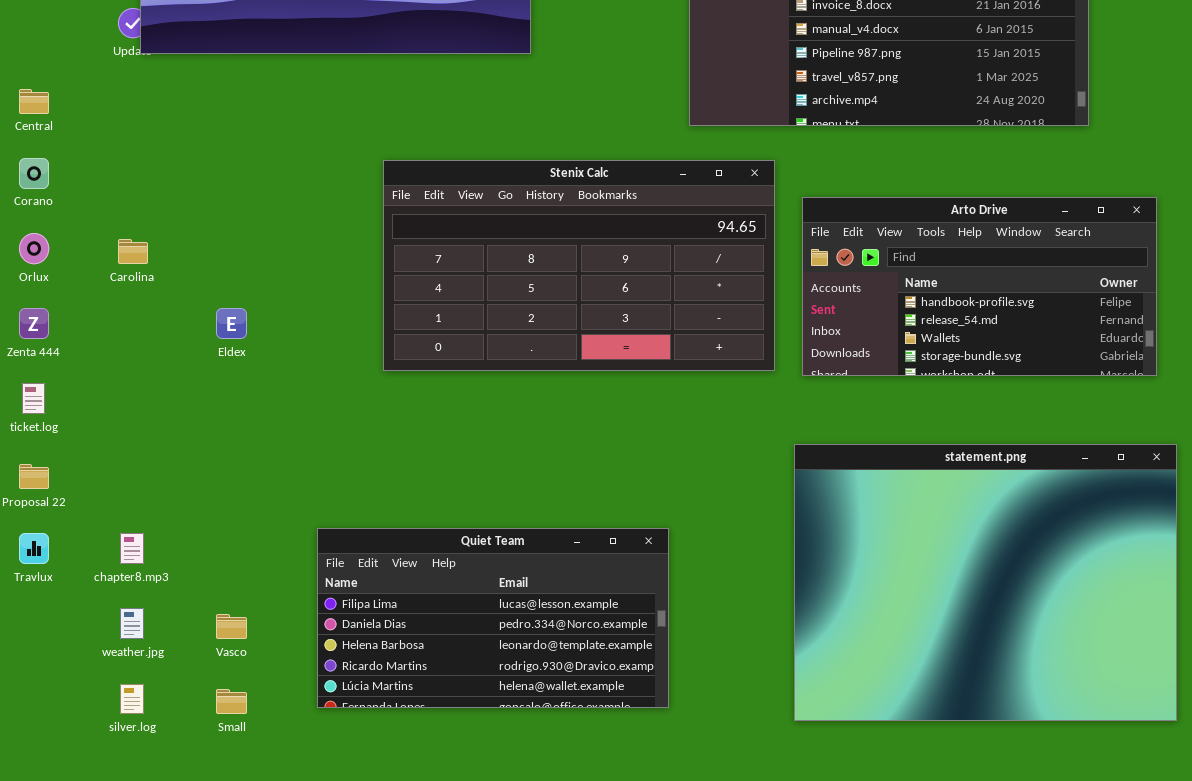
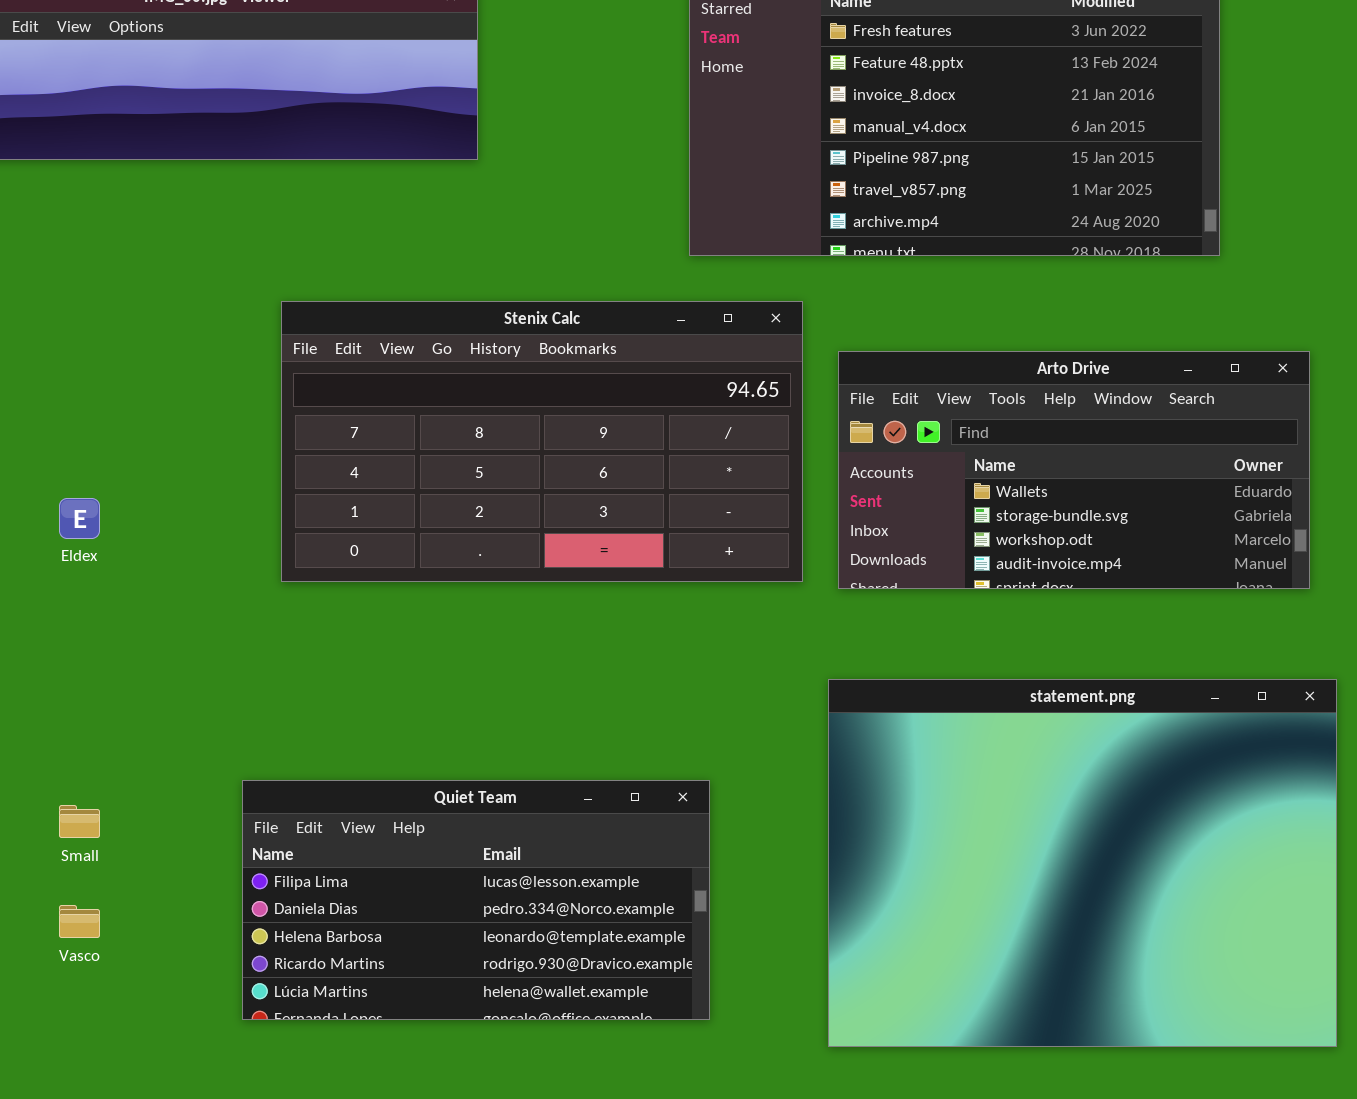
Arto Drive: [802,197,1157,376] -> [838,351,1310,589], scrolled down 2 rows
Quiet Team: [317,528,669,708] -> [242,780,710,1020], moved
Small: [216,689,247,714] -> [59,805,100,838], moved

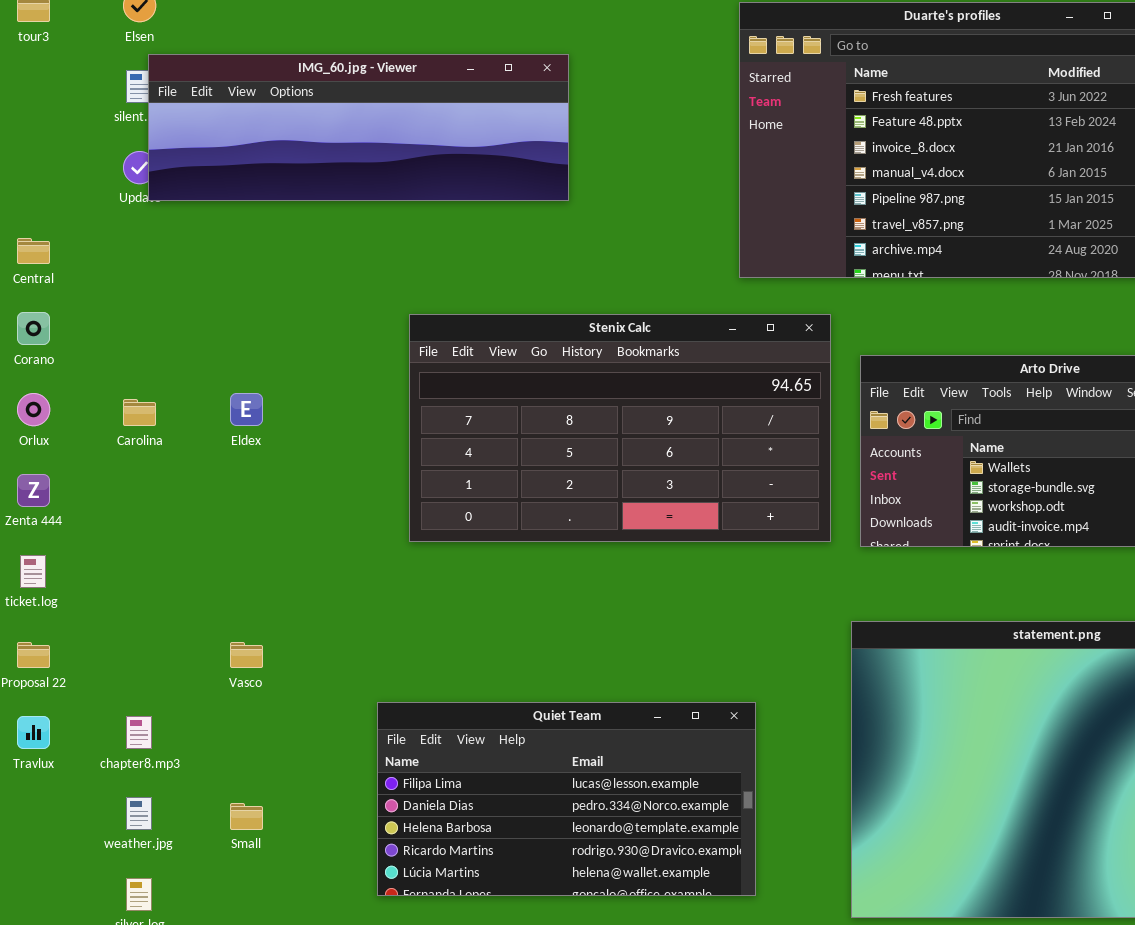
Eldex: [59,498,100,539] -> [230,393,263,426], moved
Small: [59,805,100,838] -> [230,803,263,830], moved
Vasco: [59,905,100,938] -> [230,642,263,668], moved

